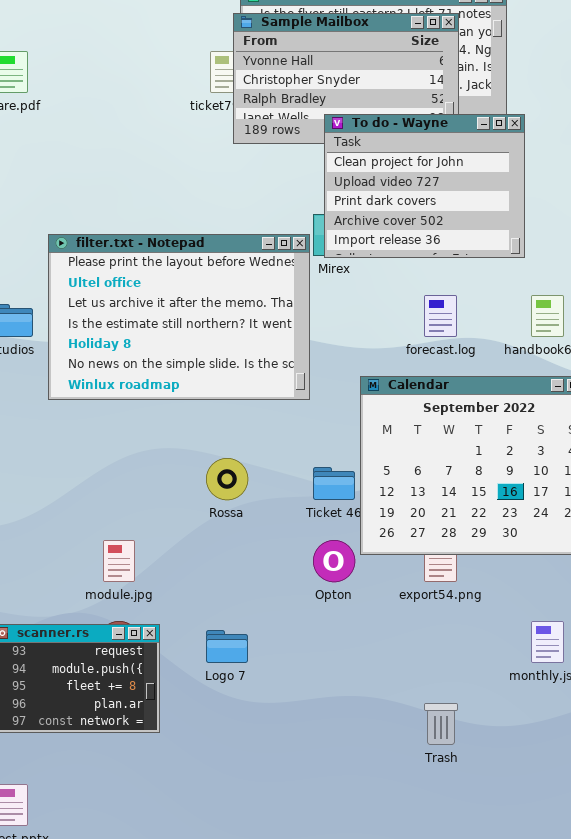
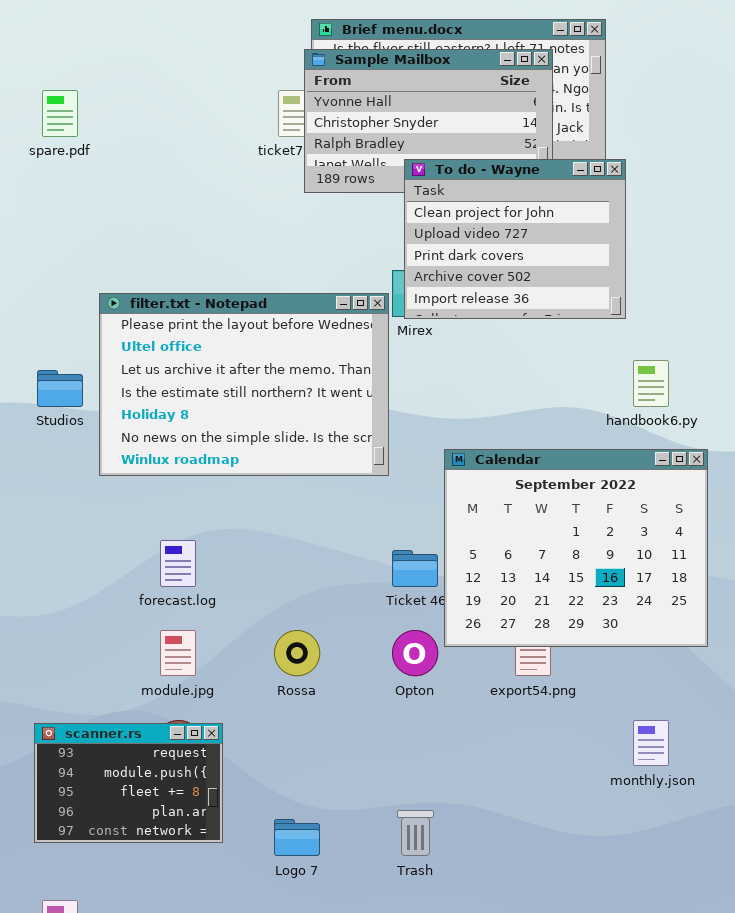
forecast.log: [424,295,457,337] -> [160,540,196,587], moved
Rossa: [206,458,248,500] -> [274,630,320,676], moved
Logo 7: [206,630,248,663] -> [274,819,320,856], moved
Trash: [424,703,458,745] -> [397,810,434,856], moved

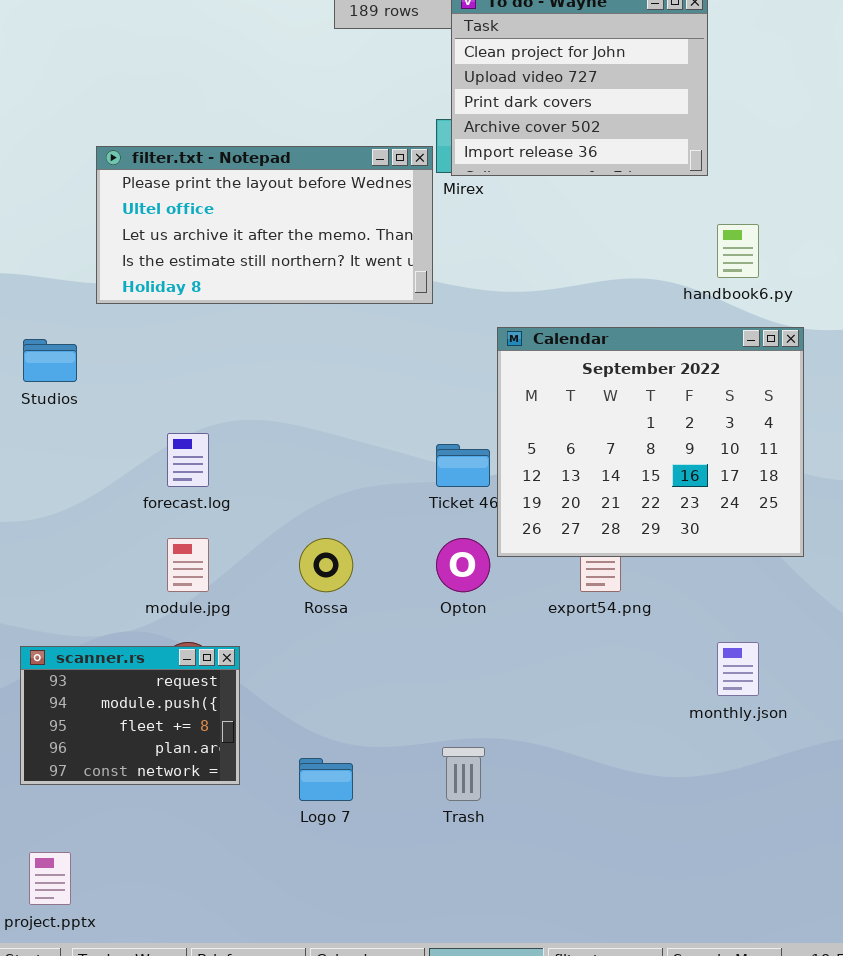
filter.txt - Notepad: [99,293,389,476] -> [96,146,433,304], resized
Studios: [37,370,83,407] -> [23,339,77,382], moved

